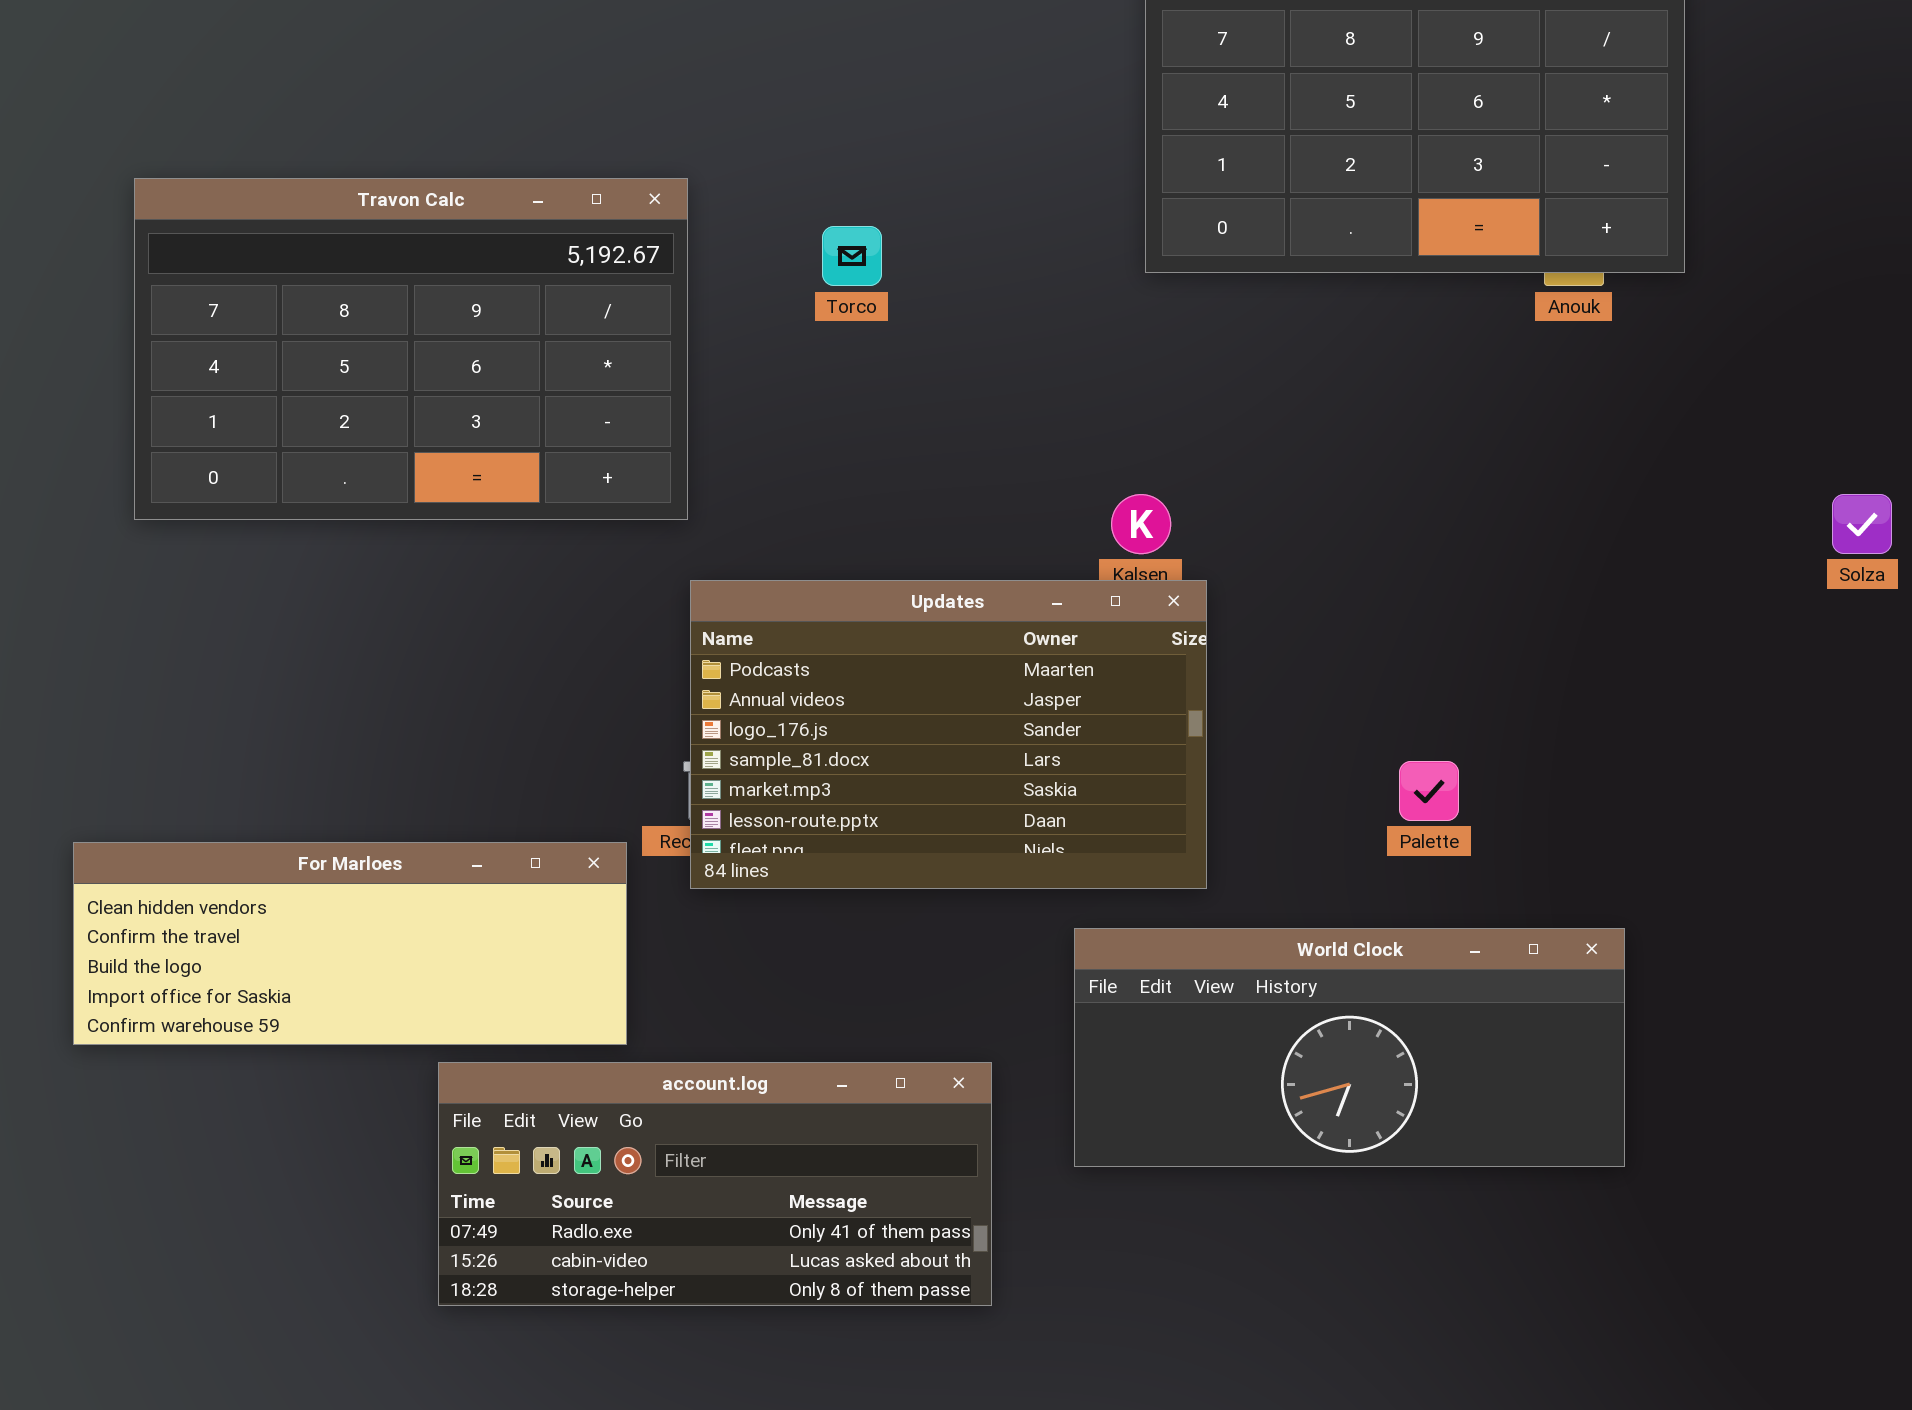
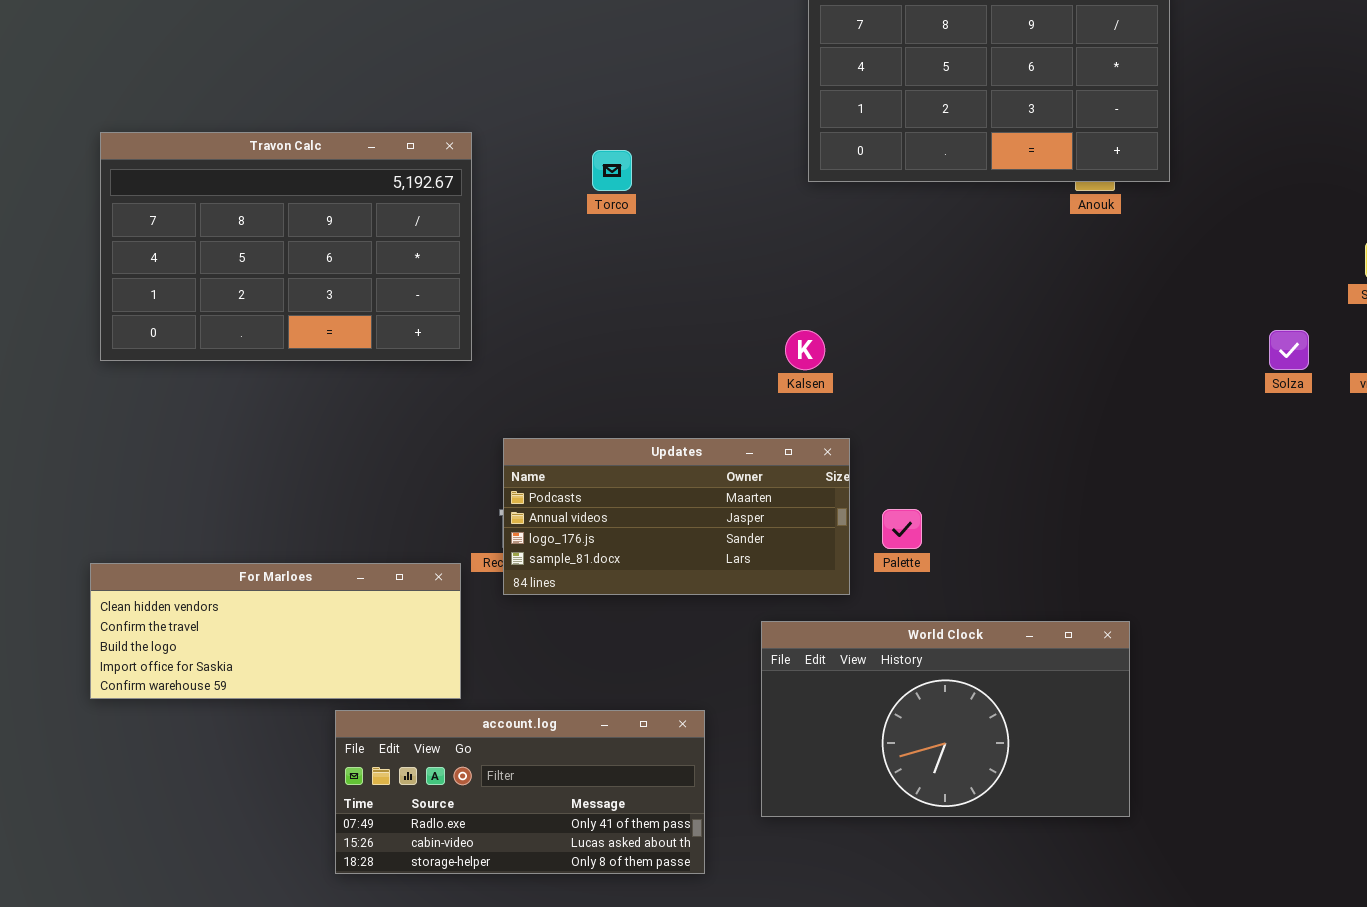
Travon Calc: [134,178,688,520] -> [100,132,472,361], moved
Updates: [690,580,1207,889] -> [503,438,850,595], resized
Palette: [1399,761,1459,821] -> [882,509,922,549], moved
World Clock: [1074,928,1625,1167] -> [761,621,1130,817], resized

